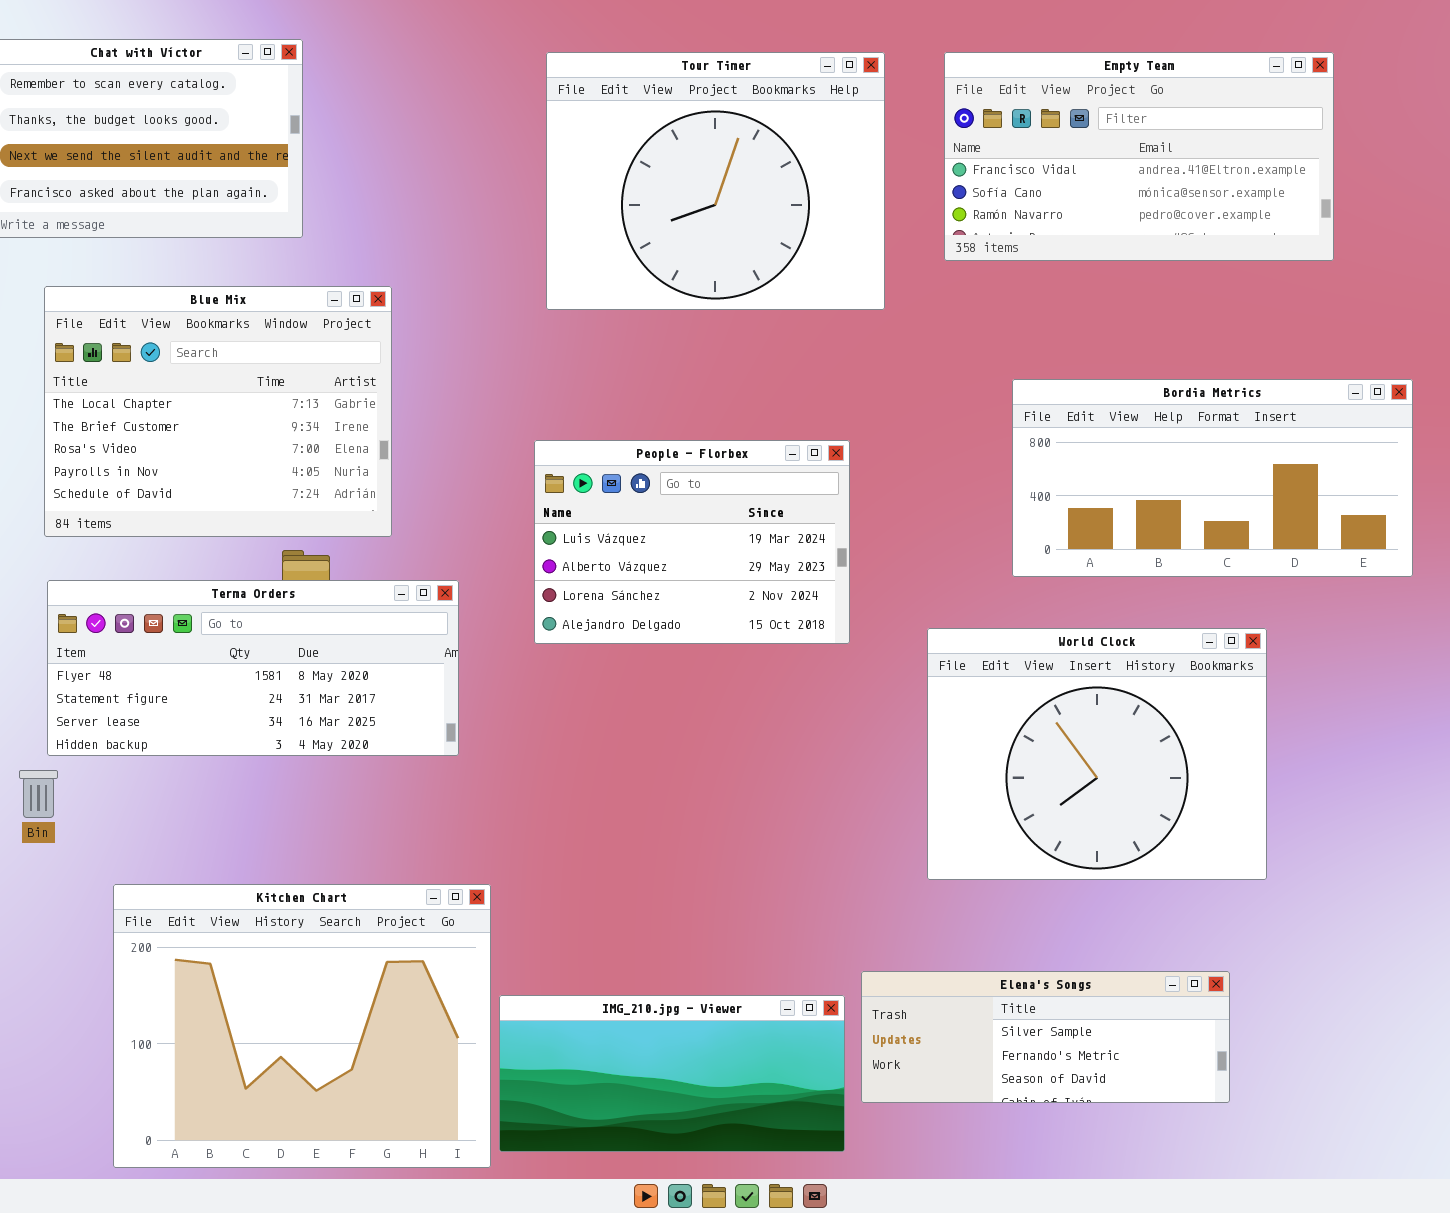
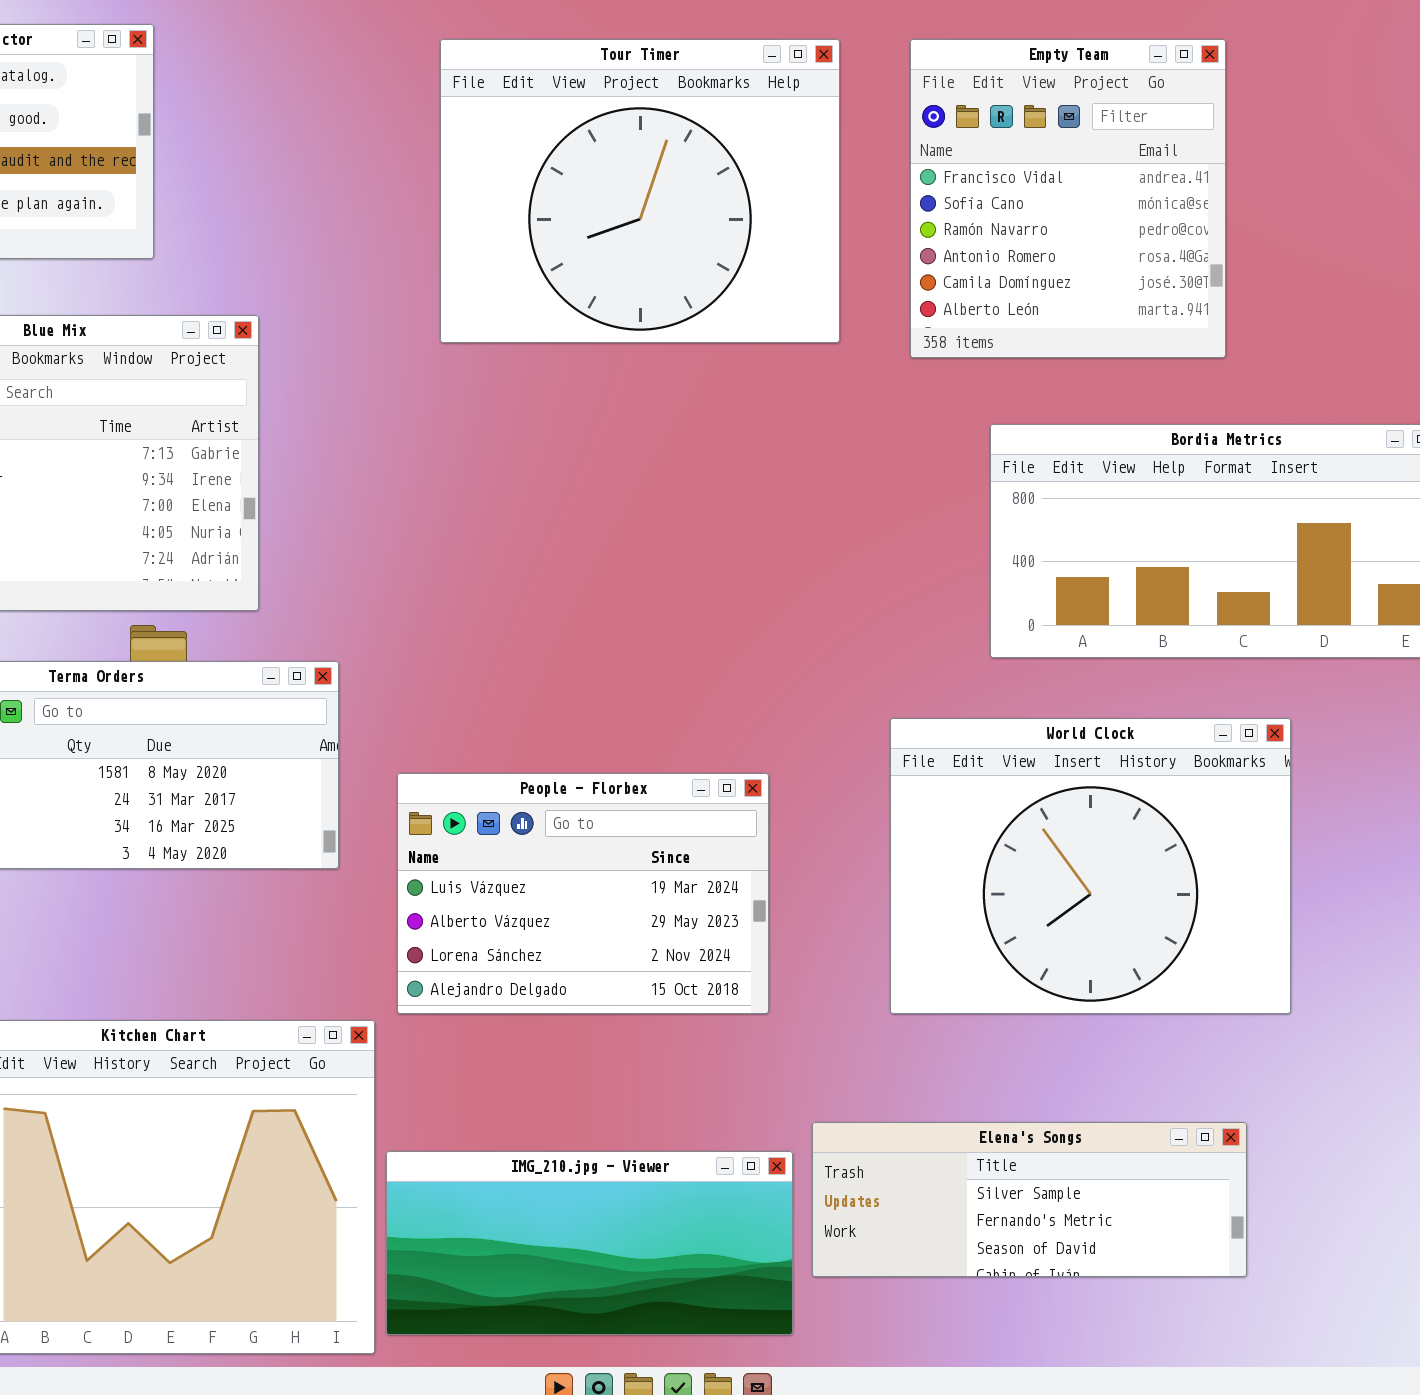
Empty Team: [944,52,1334,261] -> [910,39,1226,358], resized
People - Florbex: [534,440,850,644] -> [397,773,769,1014], moved

